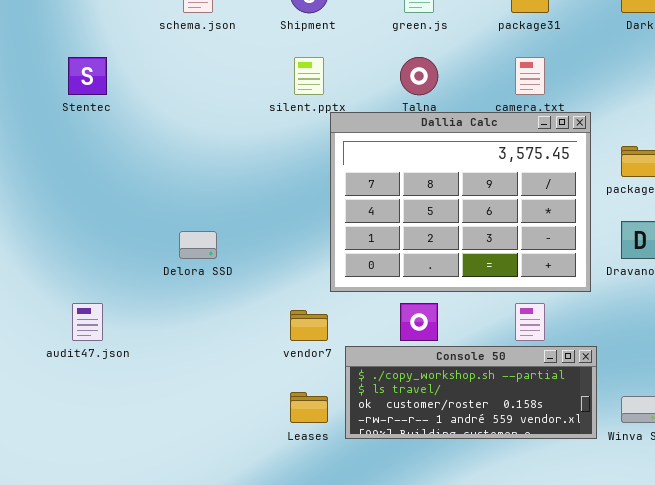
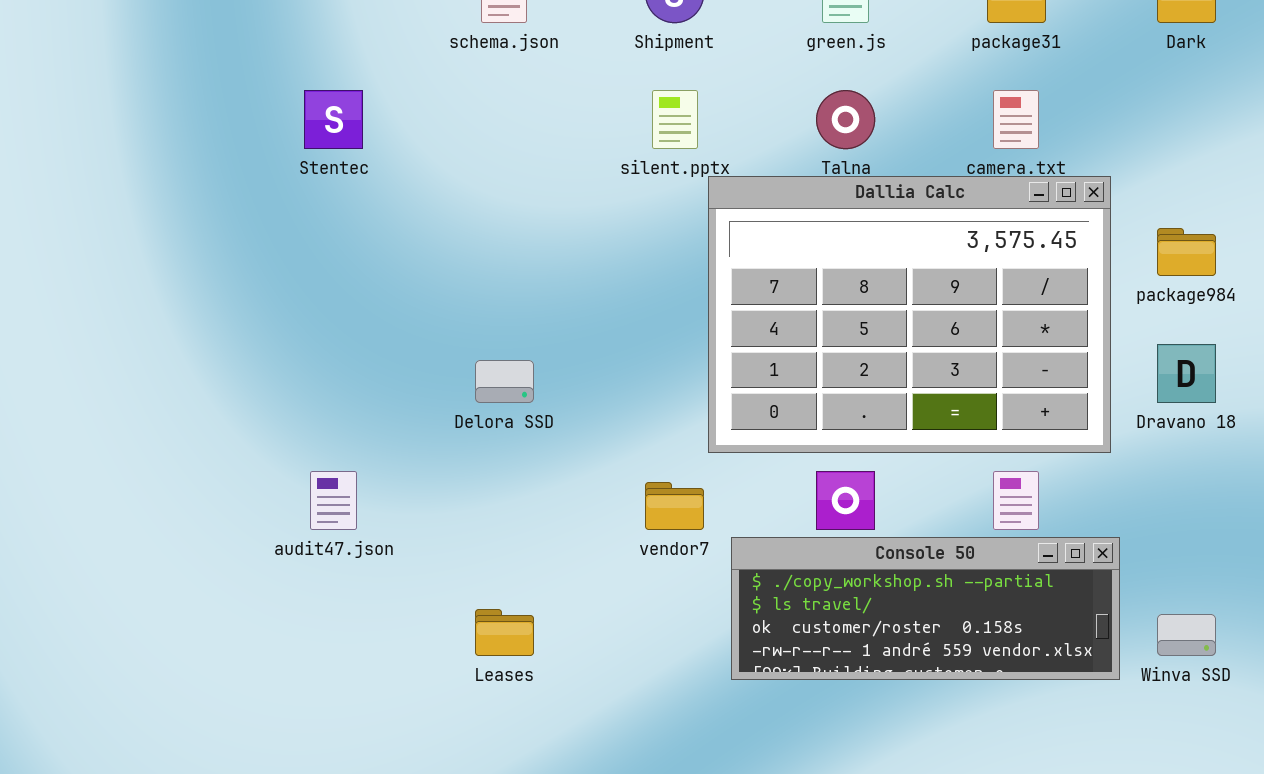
Leases: [290,392,328,423] -> [475,609,534,656], moved

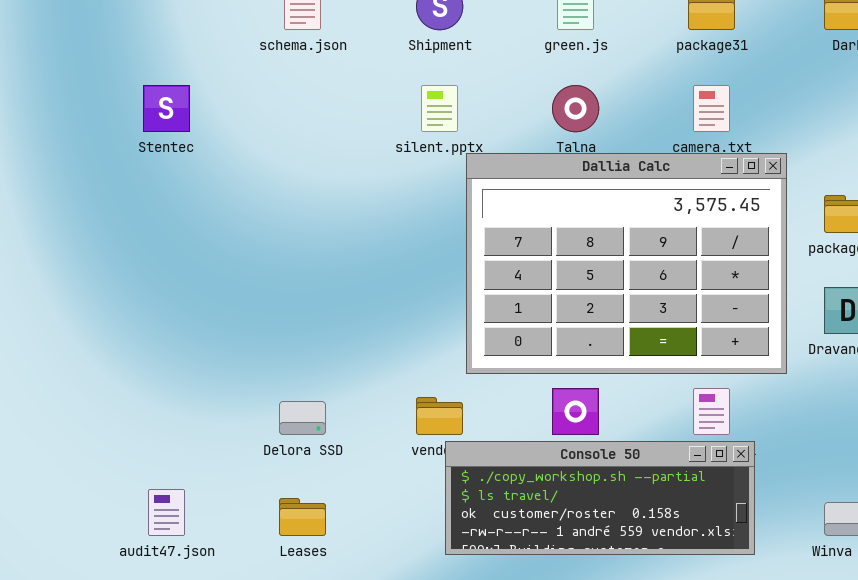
Delora SSD: [475,360,534,403] -> [279,401,326,435], moved
audit47.json: [310,471,357,530] -> [148,489,185,536], moved
Console 50: [731,537,1120,680] -> [445,441,755,555], moved

